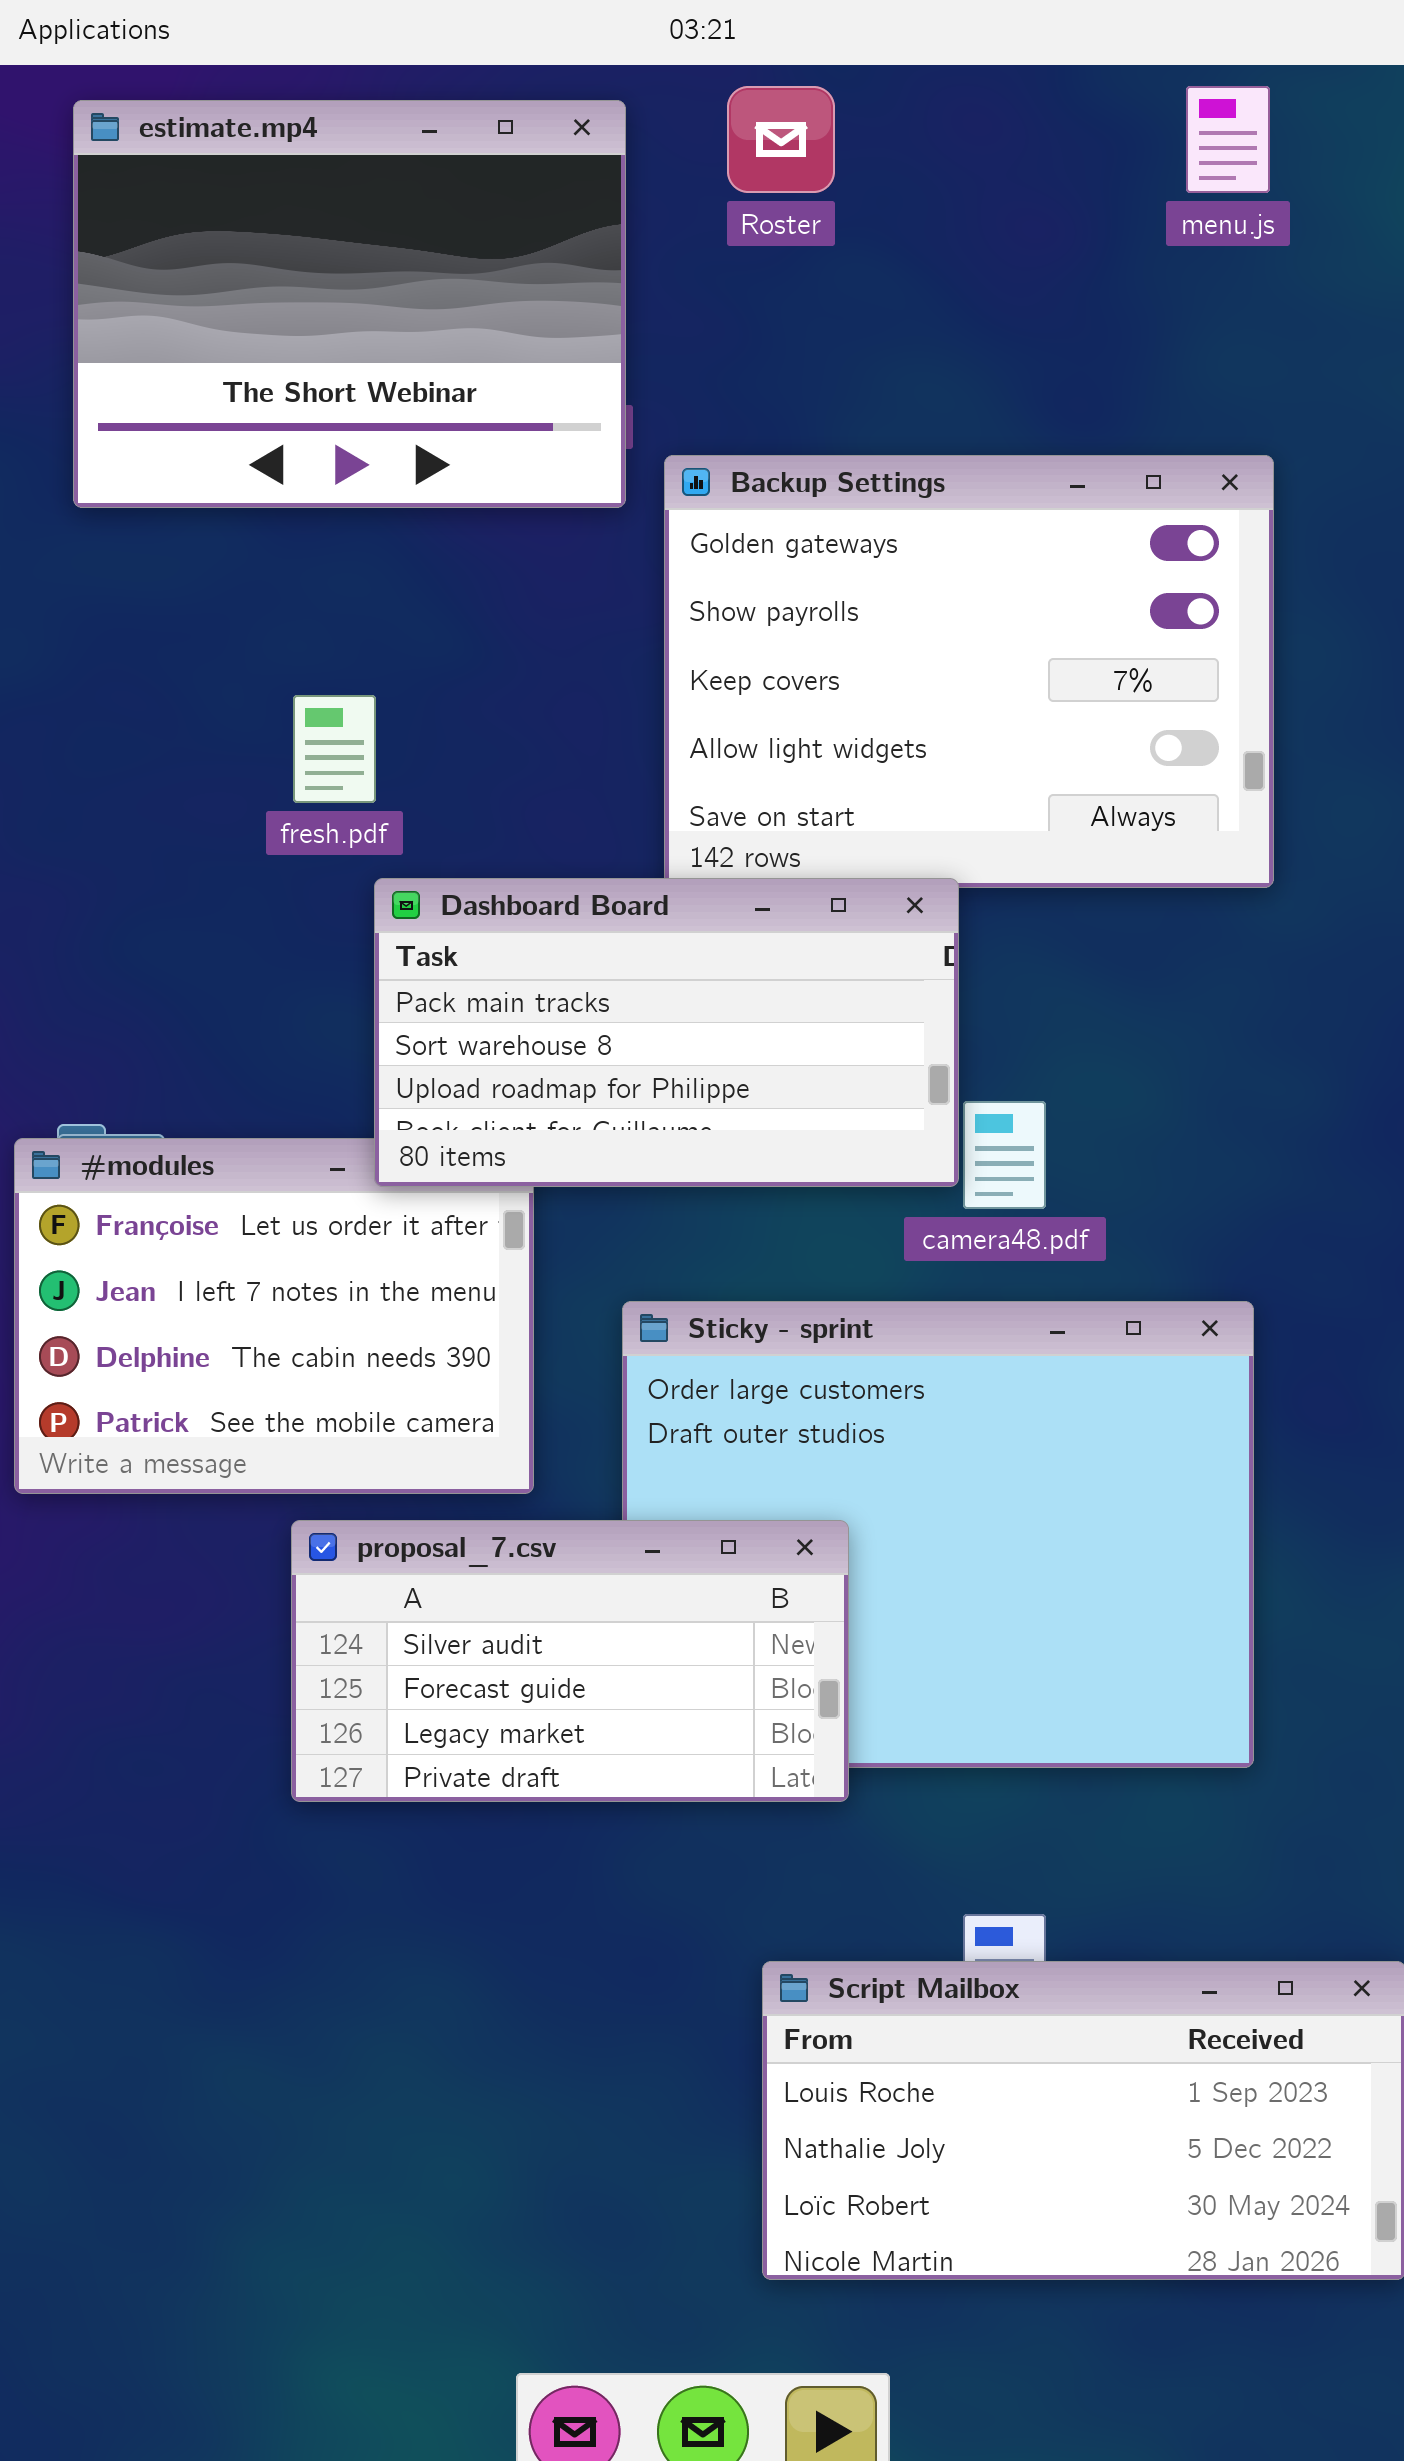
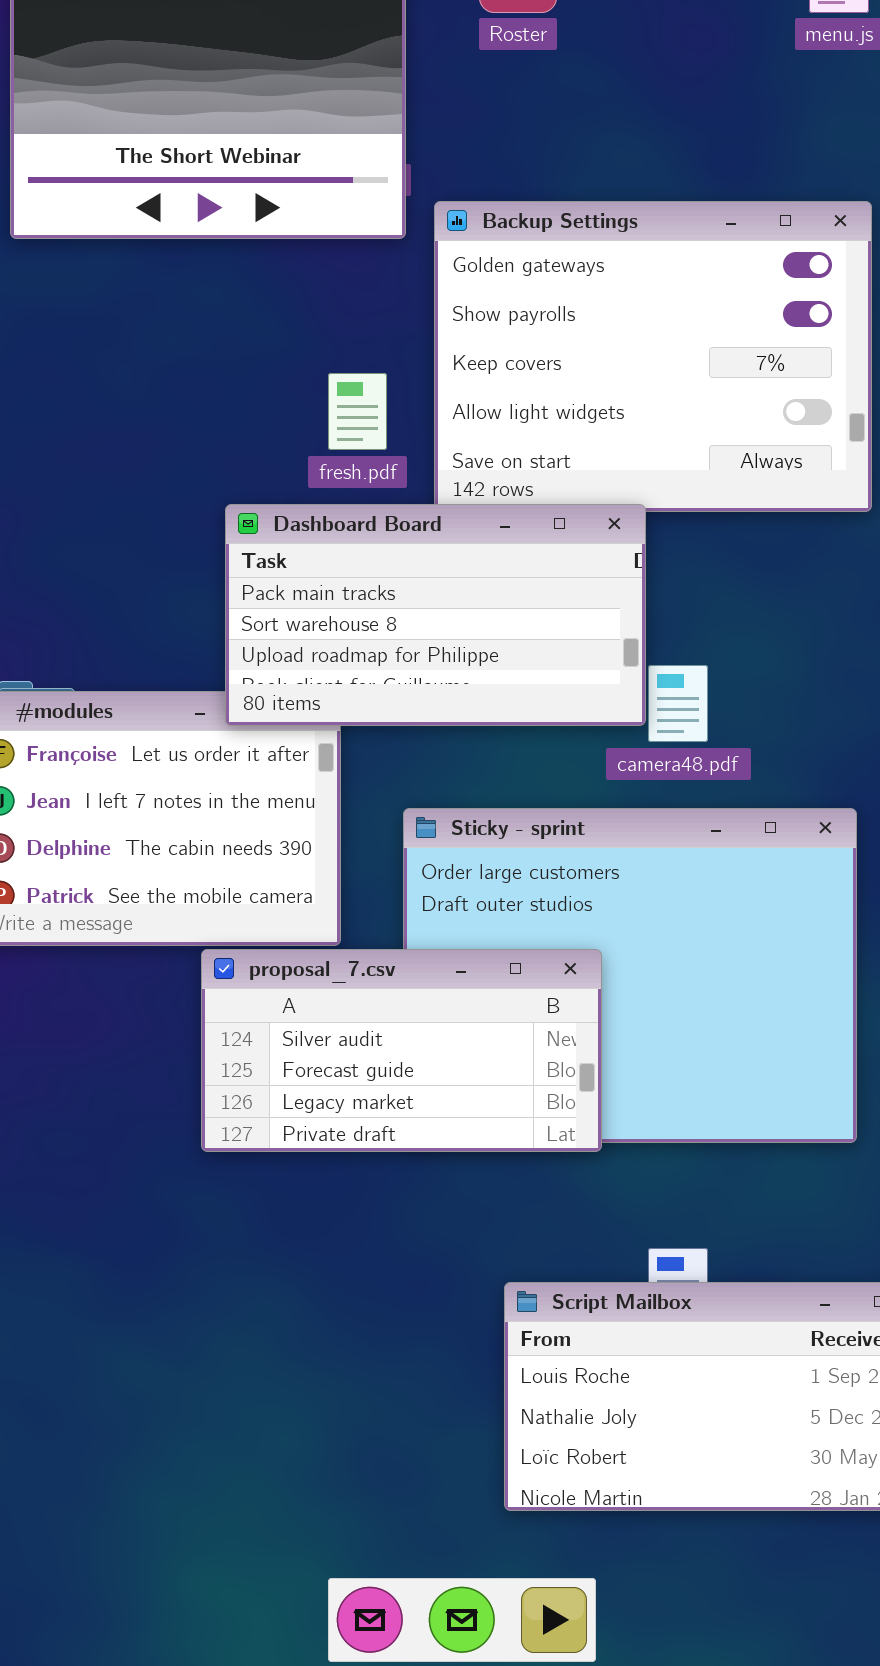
fresh.pdf: [293,695,376,803] -> [328,373,387,450], moved
proposal_7.csv: [291,1520,849,1802] -> [201,949,602,1152], moved

